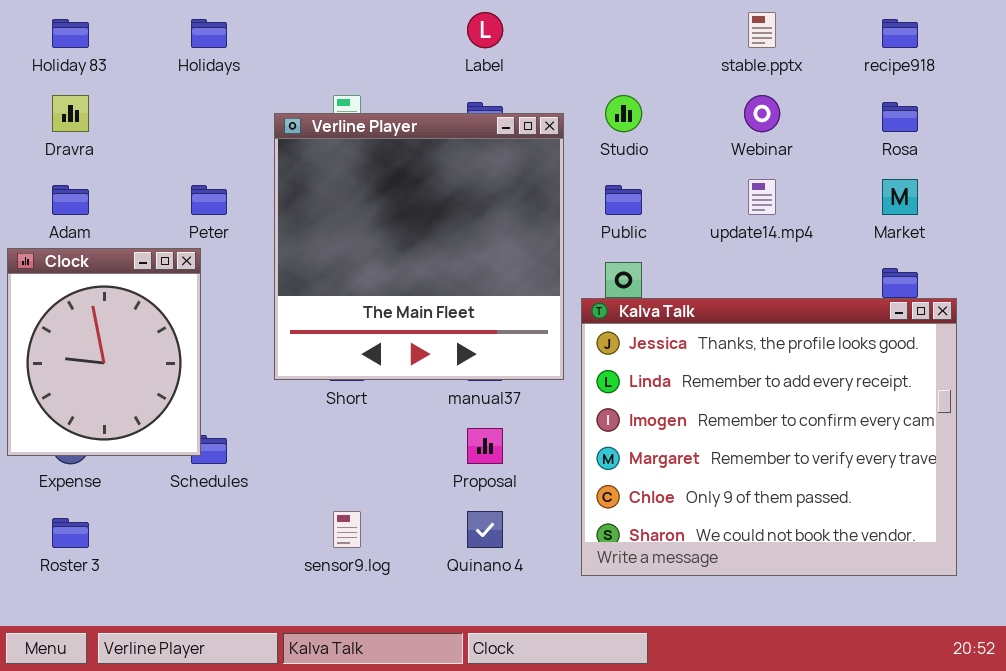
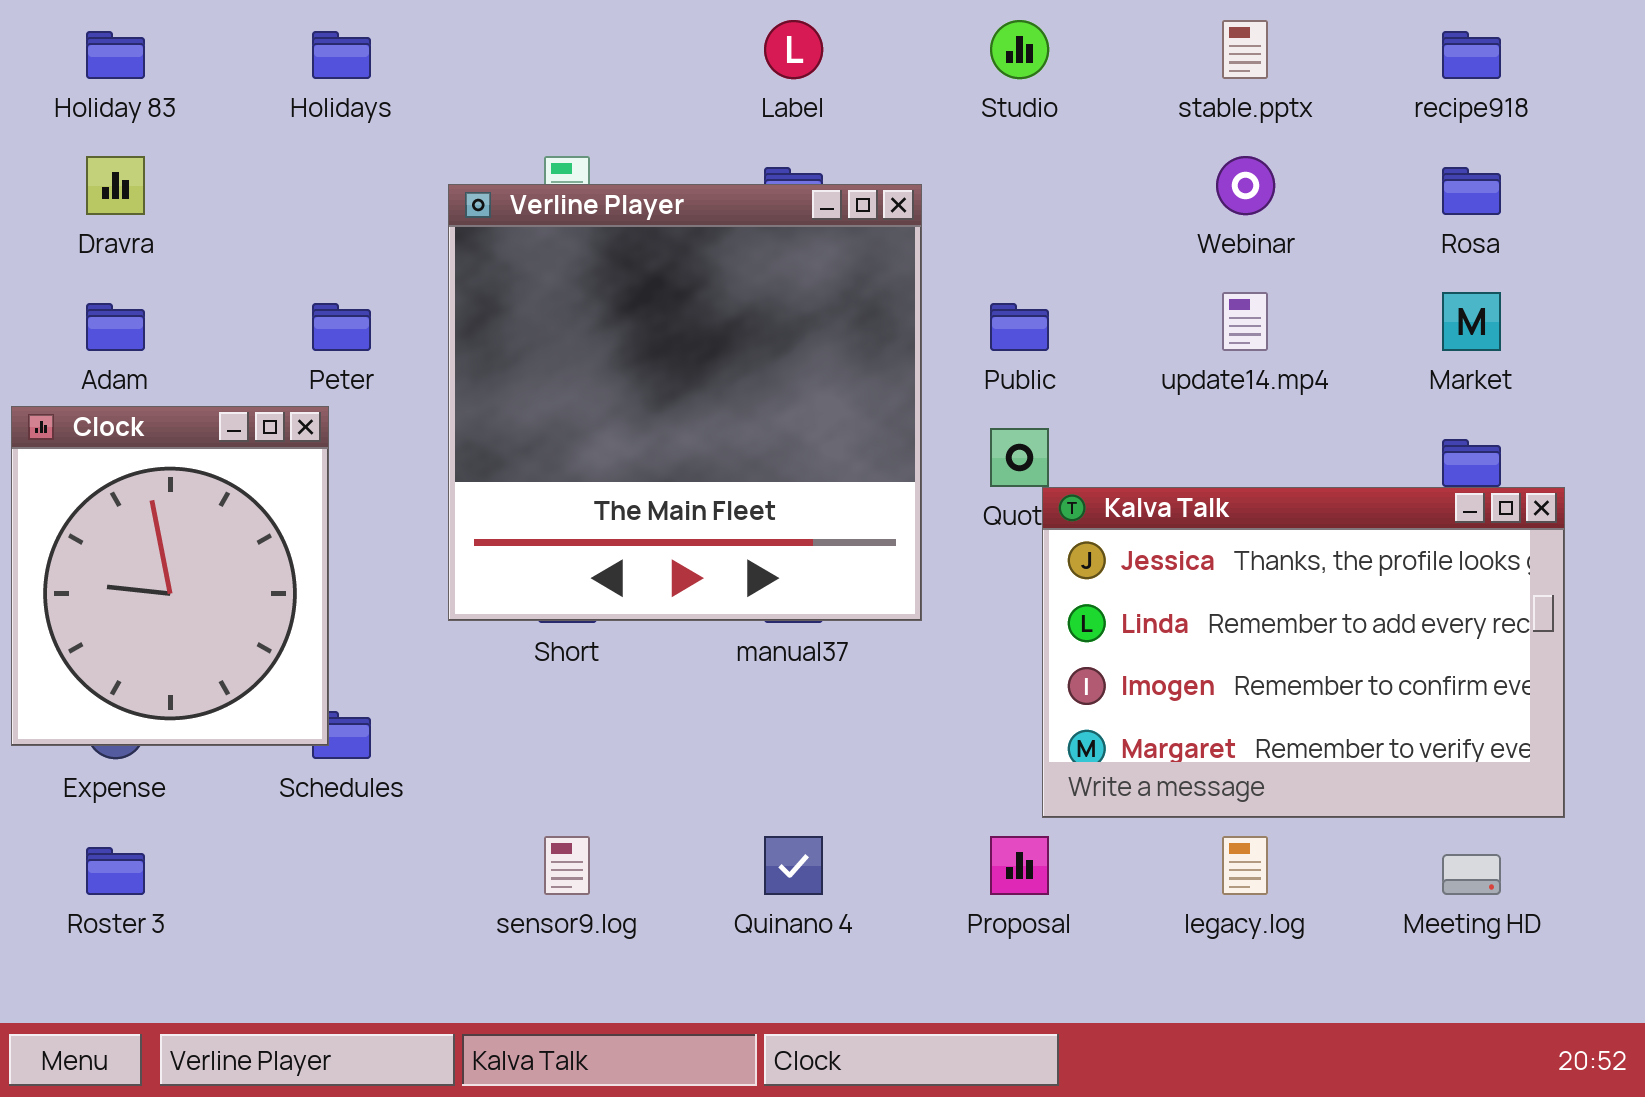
Studio: [605,95,642,132] -> [990,20,1049,79], moved
Kalva Talk: [581,298,957,576] -> [1042,487,1565,818], resized
Proposal: [467,428,503,464] -> [990,836,1049,895], moved

